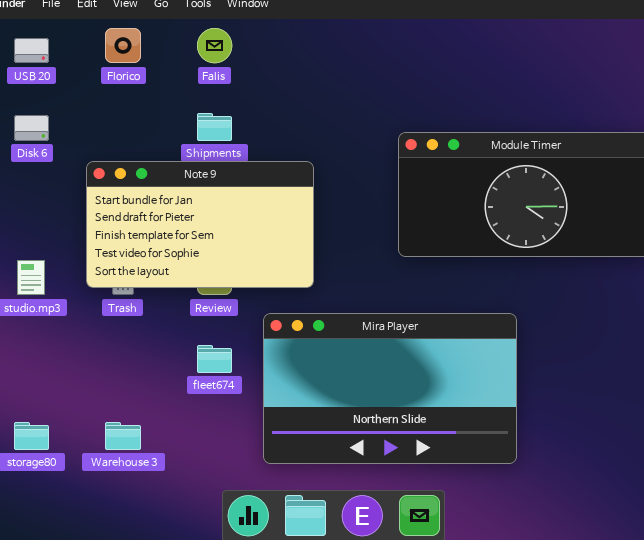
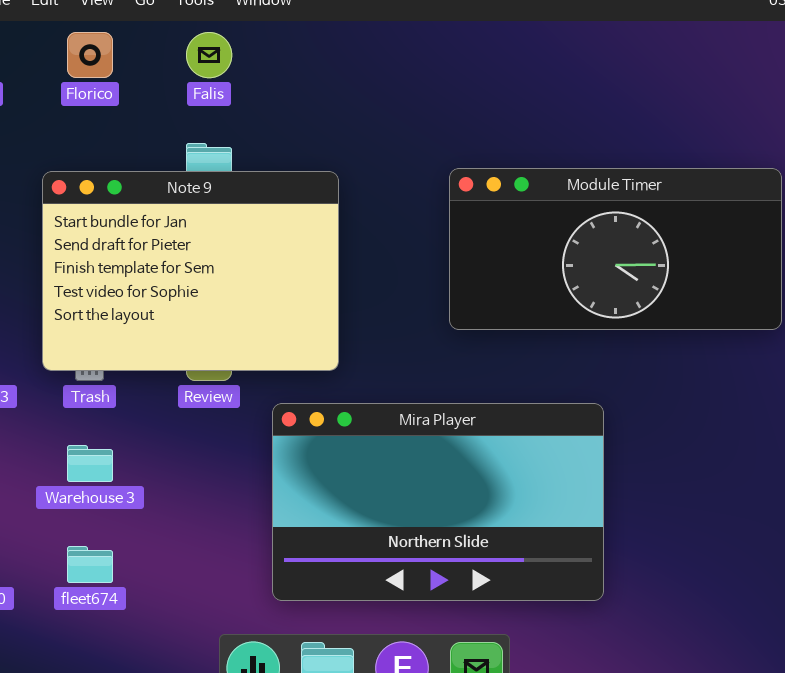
Note 9: [86,161,314,288] -> [42,171,339,371], resized
fleet674: [197,345,232,373] -> [67,546,113,583], moved
Warehouse 3: [105,422,141,450] -> [67,445,113,482], moved

